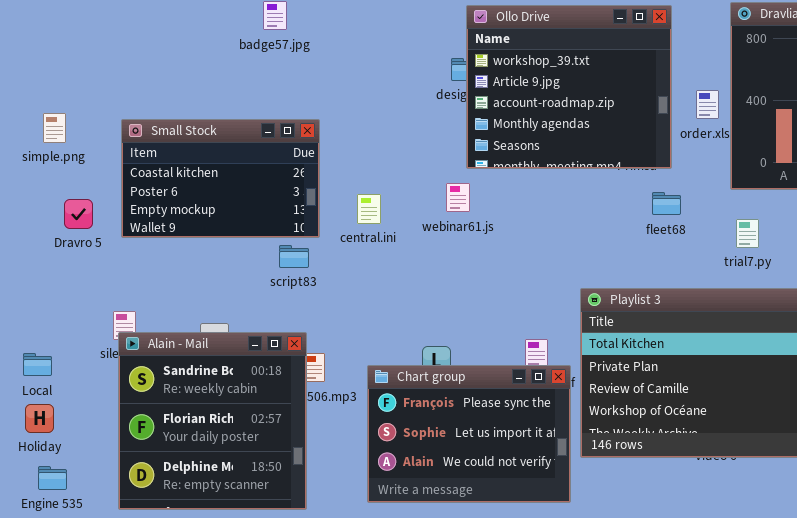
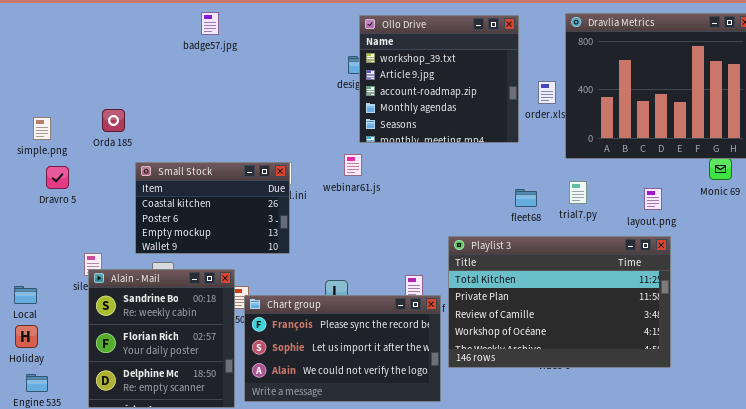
simple.png: [43,113,66,143] -> [33,117,51,140], moved
Small Stock: [121,119,320,238] -> [135,162,290,254], moved
fleet68: [652,192,681,215] -> [515,189,537,207], moved
Chart group: [367,365,571,503] -> [244,295,441,402], resized

